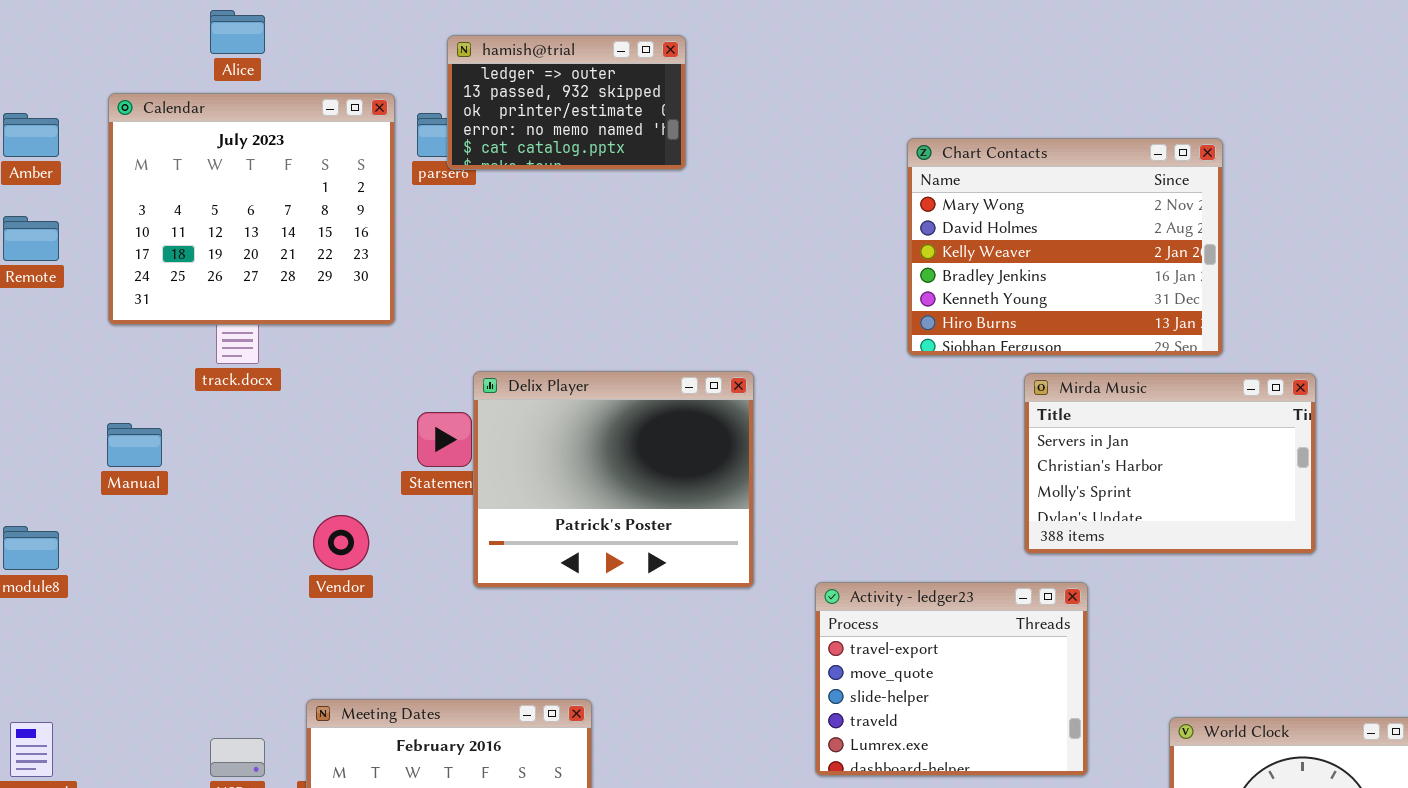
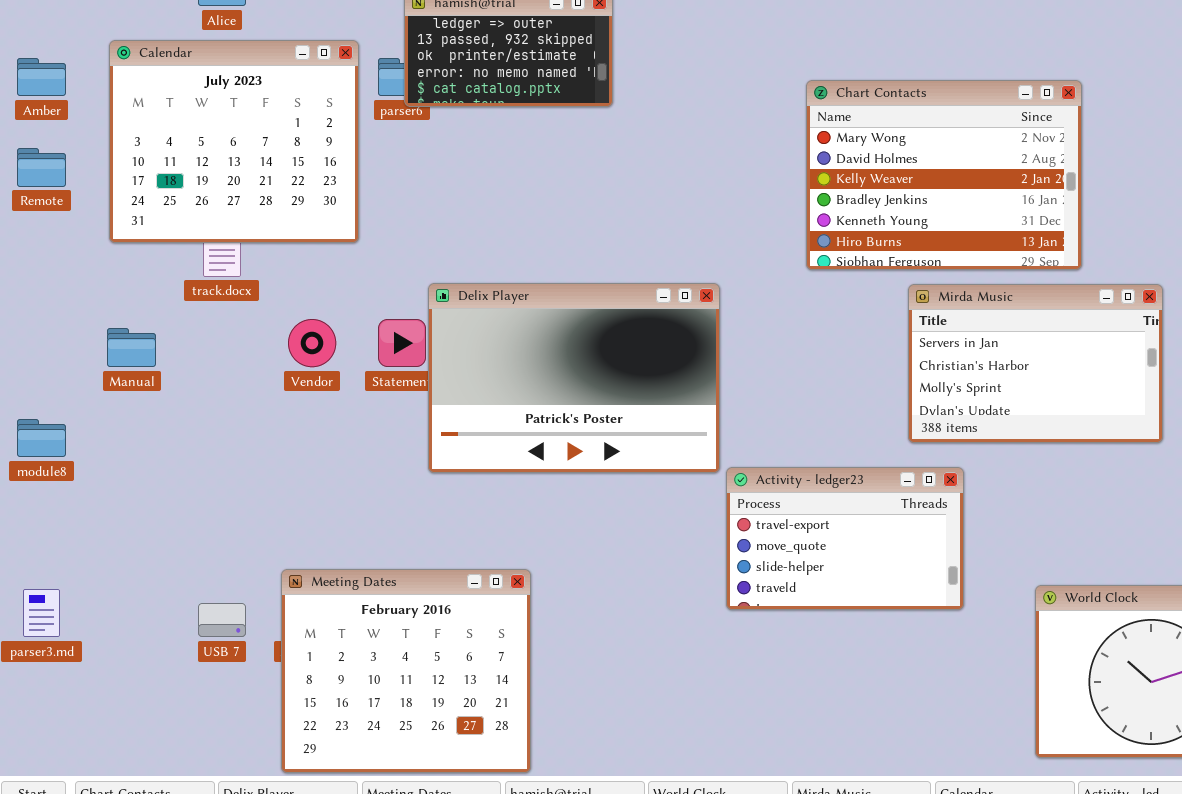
Delix Player: [473,371,754,588] -> [428,283,720,473], resized
Vendor: [313,515,369,570] -> [288,319,336,367], moved
Activity - ledger23: [815,582,1088,776] -> [726,467,964,610], resized

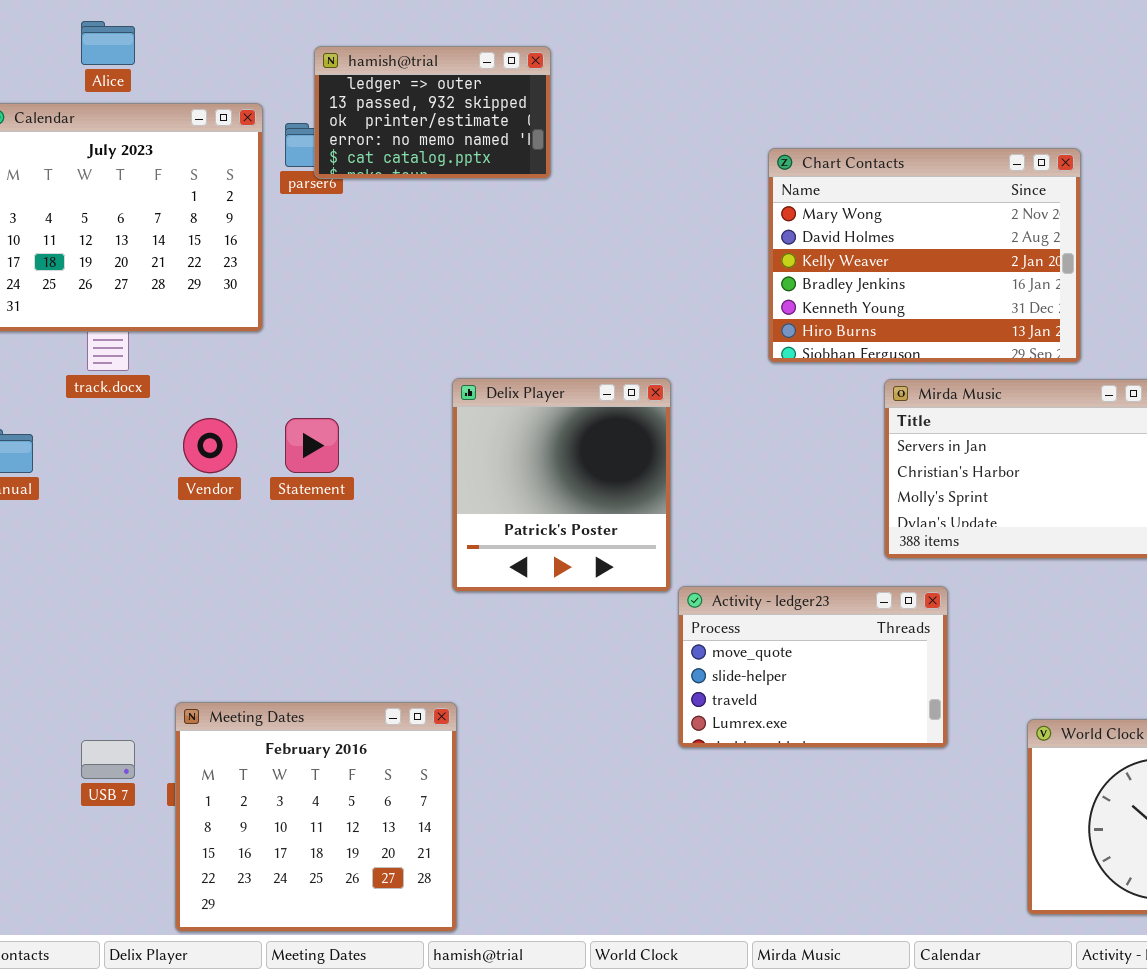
Delix Player: [428,283,720,473] -> [452,378,671,592], resized
Activity - ledger23: [726,467,964,610] -> [678,586,948,748], scrolled down 1 row

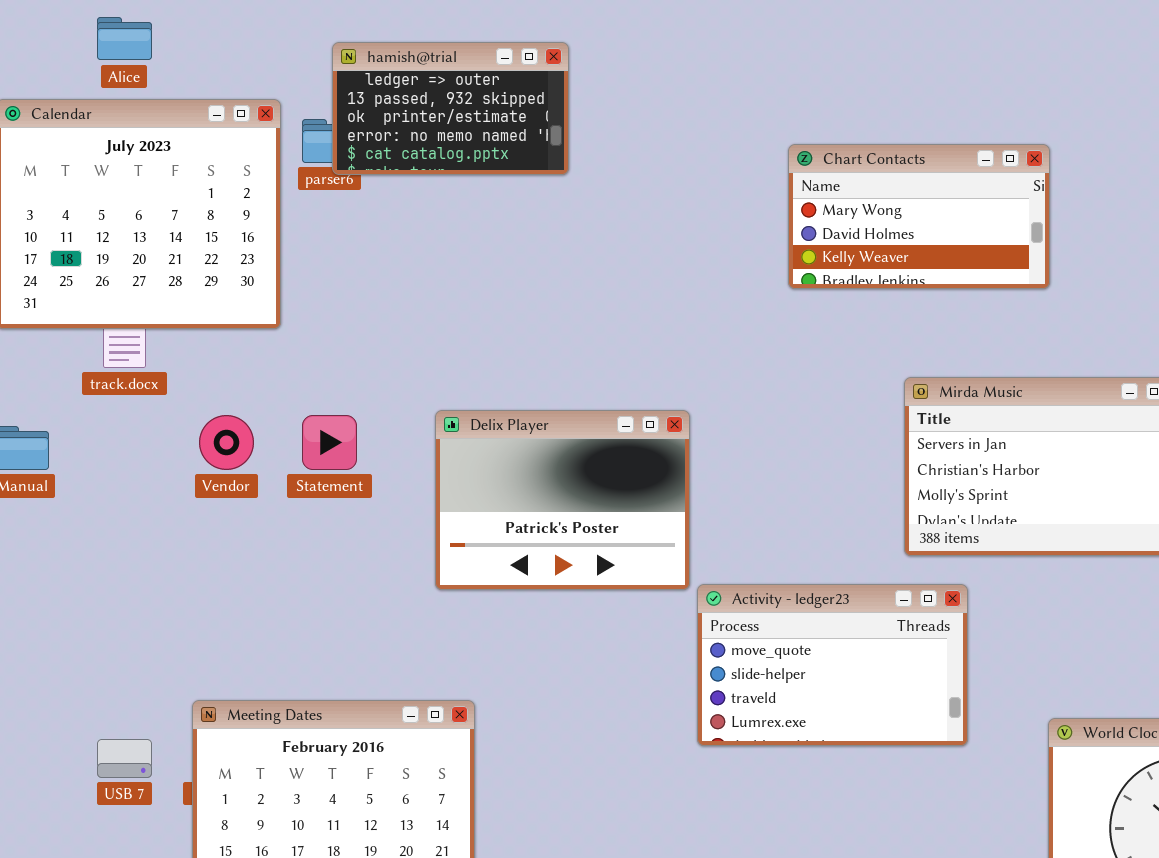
Chart Contacts: [768,148,1081,363] -> [788,144,1050,289], resized
Delix Player: [452,378,671,592] -> [435,410,690,590], resized

